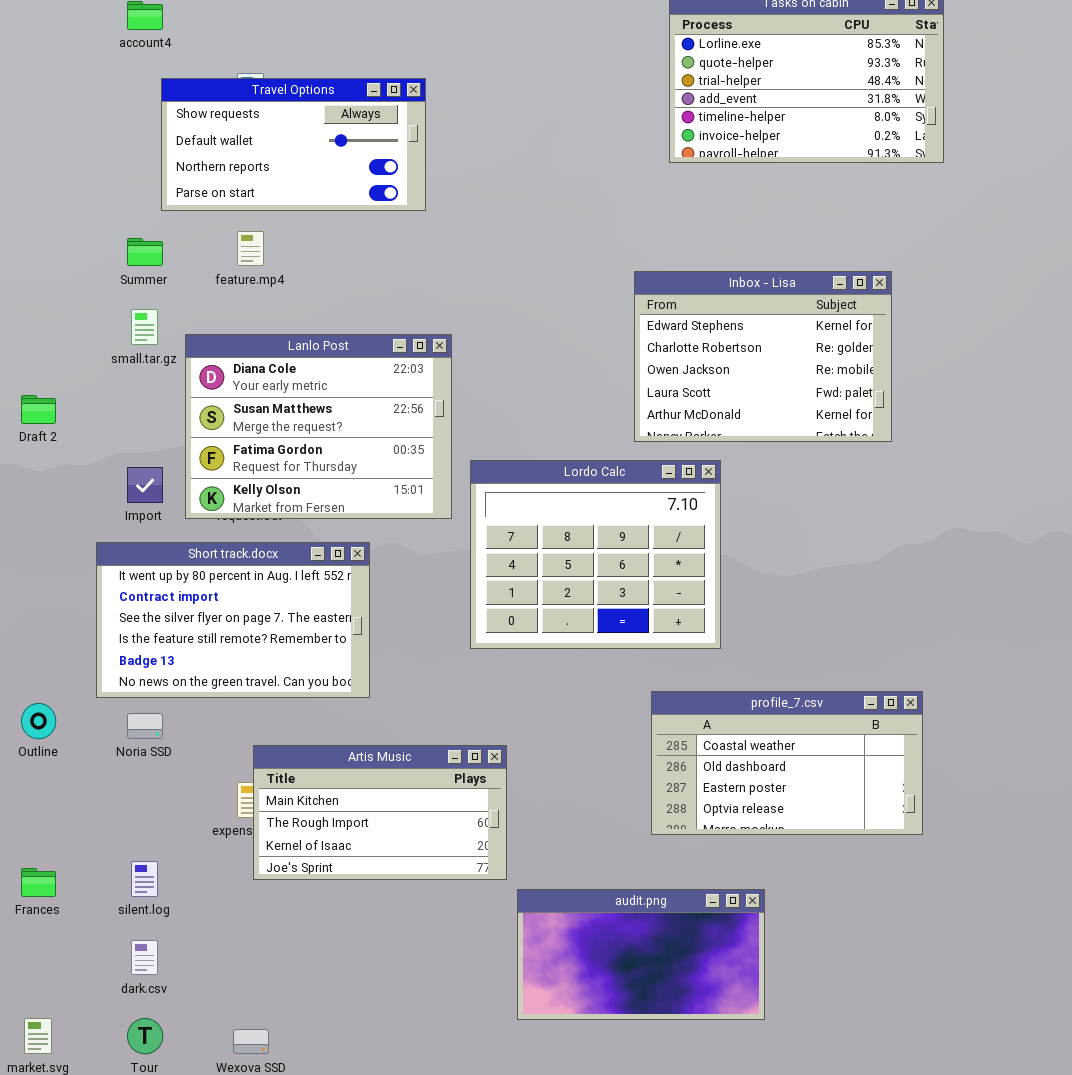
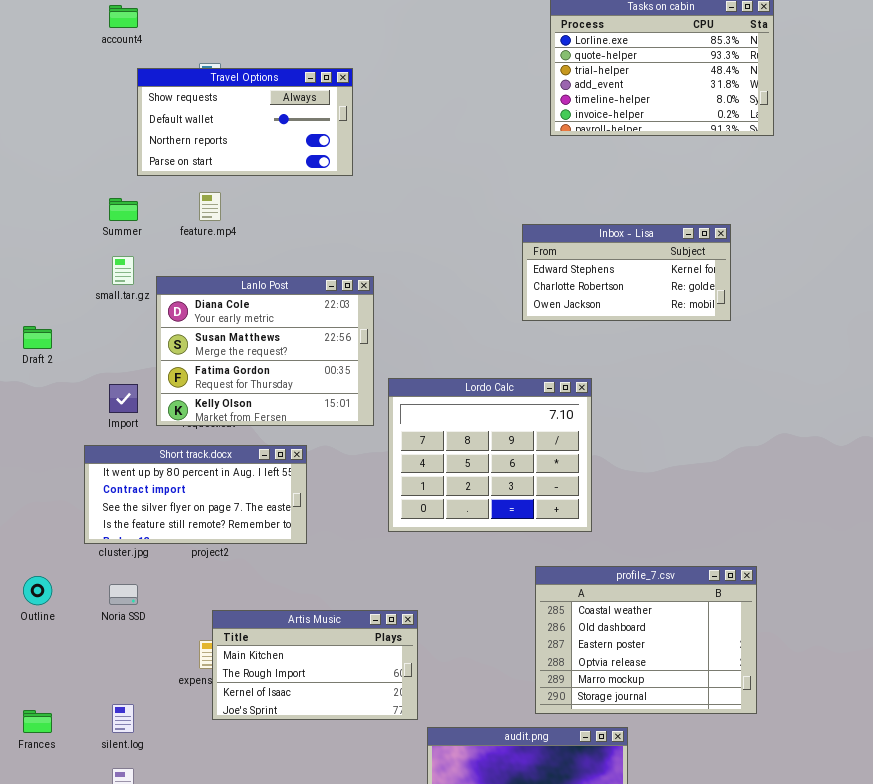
Inbox - Lisa: [634,271,892,442] -> [522,224,731,321], resized
Short track.docx: [96,542,370,698] -> [84,445,307,544], resized
profile_7.csv: [651,691,923,835] -> [535,566,757,714], resized

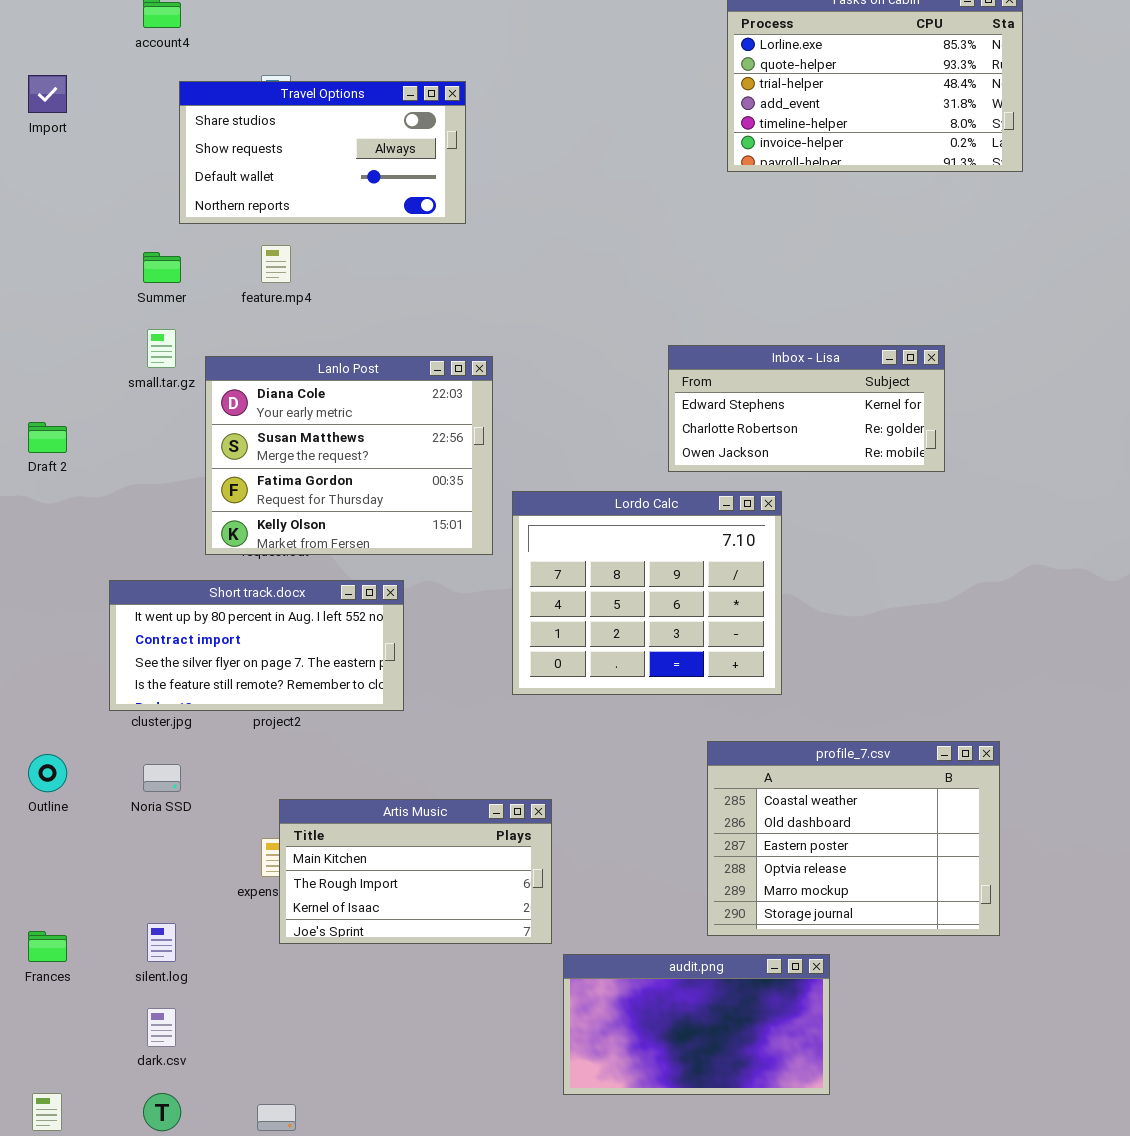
Travel Options: [137,68,353,176] -> [179,81,466,224], scrolled up 1 row
Inbox - Lisa: [522,224,731,321] -> [668,345,945,472], moved
Import: [109,384,138,413] -> [28,75,67,113], moved

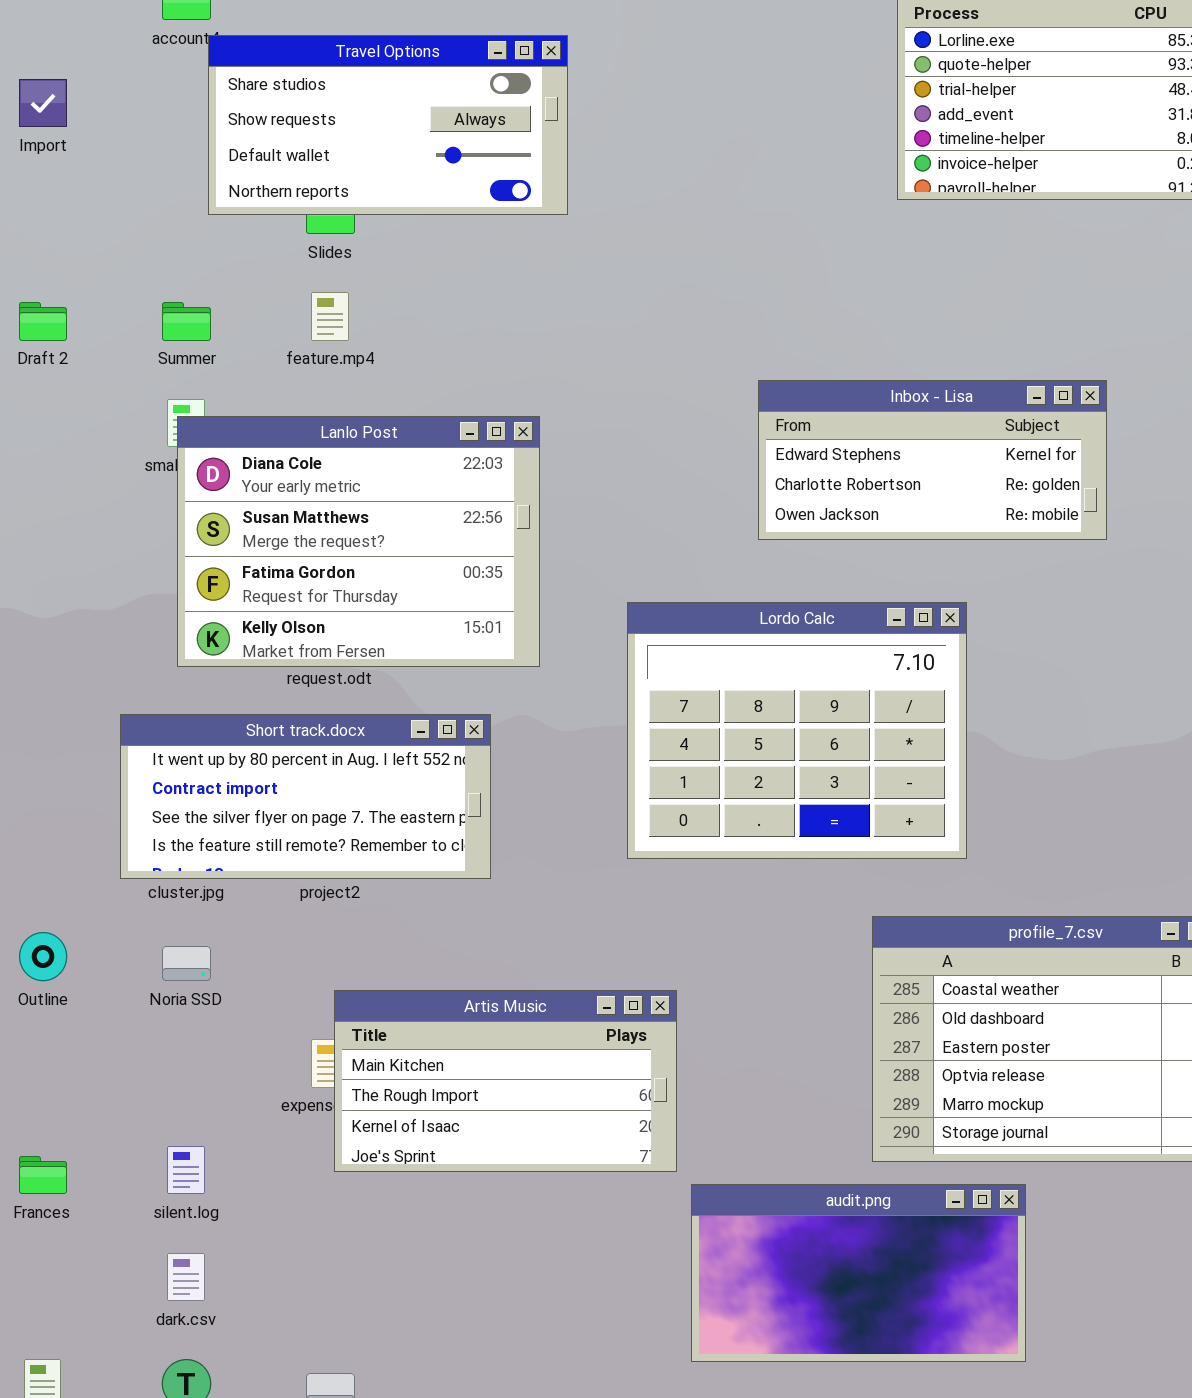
Travel Options: [179,81,466,224] -> [208,35,568,215], moved
Inbox - Lisa: [668,345,945,472] -> [758,380,1107,540], moved
Lanlo Post: [205,356,493,555] -> [177,416,540,667], moved
Draft 2: [28,422,67,453] -> [19,302,67,341], moved

